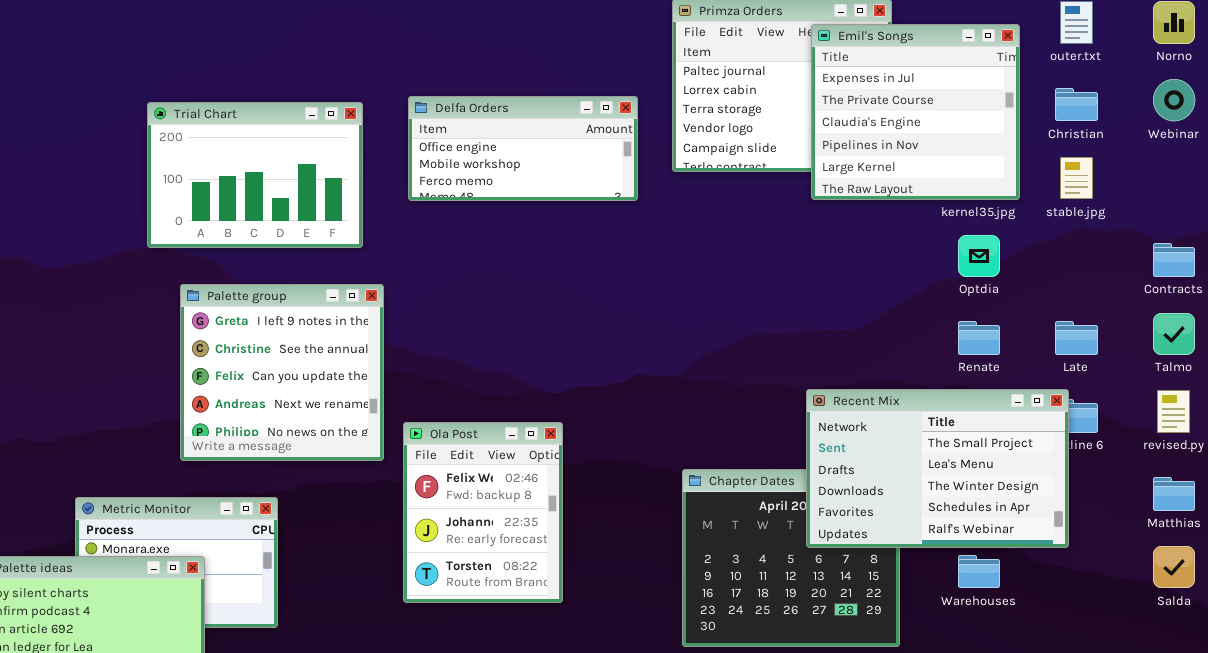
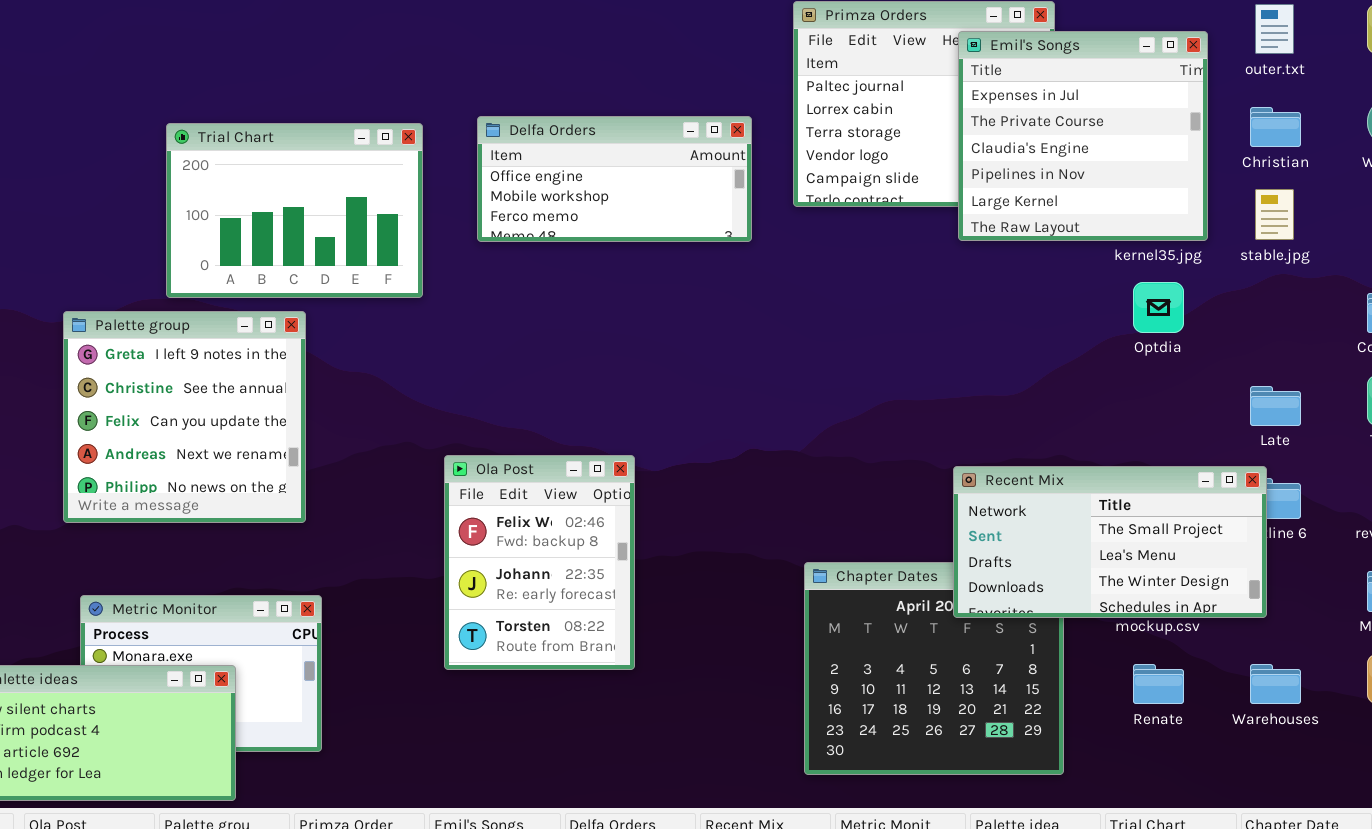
Palette group: [180,284,384,461] -> [63,311,306,523], moved
Renate: [958,321,1000,355] -> [1133,664,1184,704], moved
Recent Mix: [806,389,1069,548] -> [953,466,1267,618], resized
Ola Post: [403,422,563,603] -> [444,455,635,670], moved
Warehouses: [958,555,1000,588] -> [1250,664,1301,704], moved

